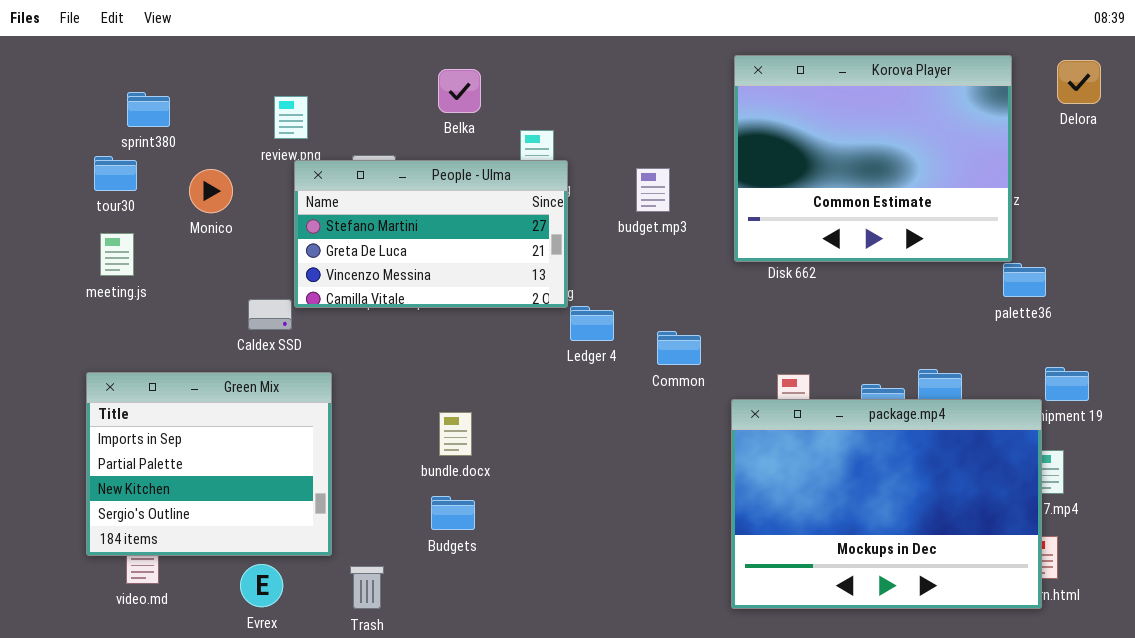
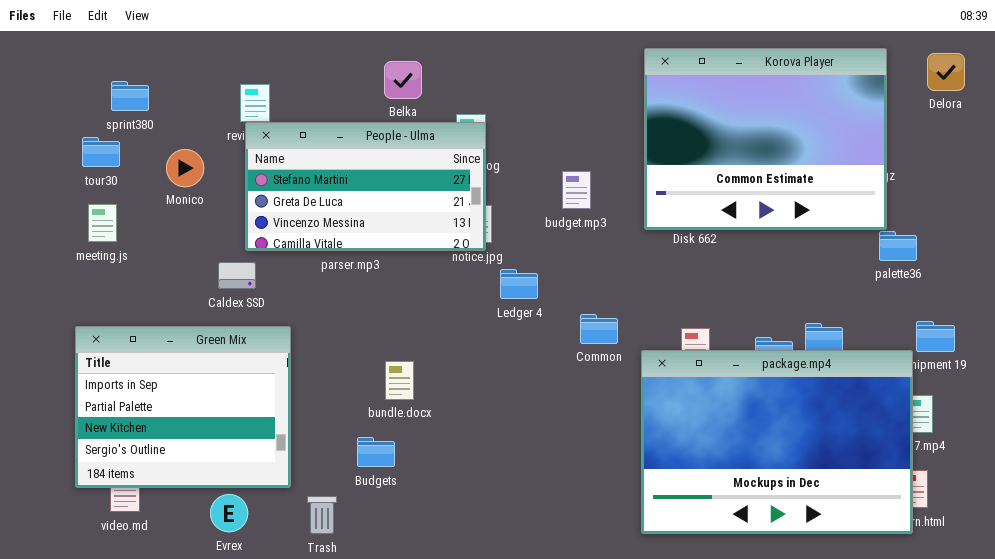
People - Ulma: [294,160,568,308] -> [245,122,486,251], moved
budget.mp3: [636,168,670,212] -> [562,171,591,209], moved
Common: [657,331,701,365] -> [580,314,618,344], moved
Budgets: [431,496,475,530] -> [357,437,395,467], moved

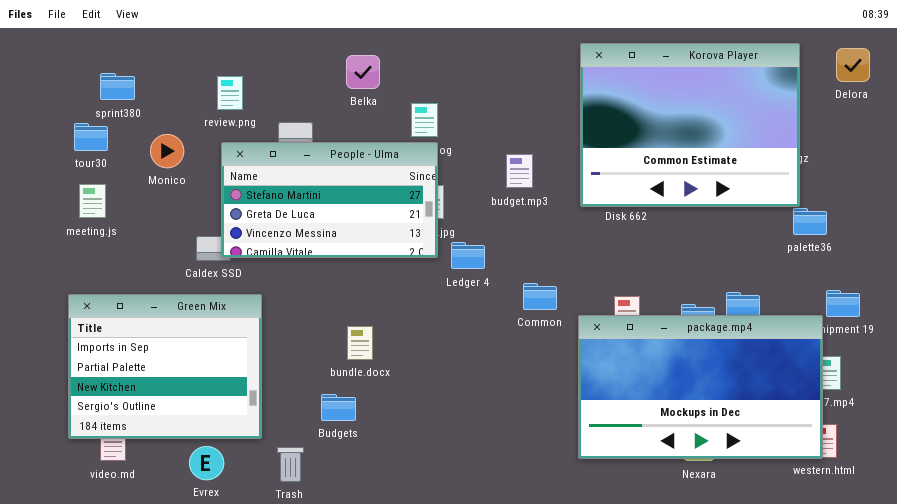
People - Ulma: [245,122,486,251] -> [221,142,438,258], moved
package.mp4: [641,350,913,534] -> [578,315,823,459], resized

